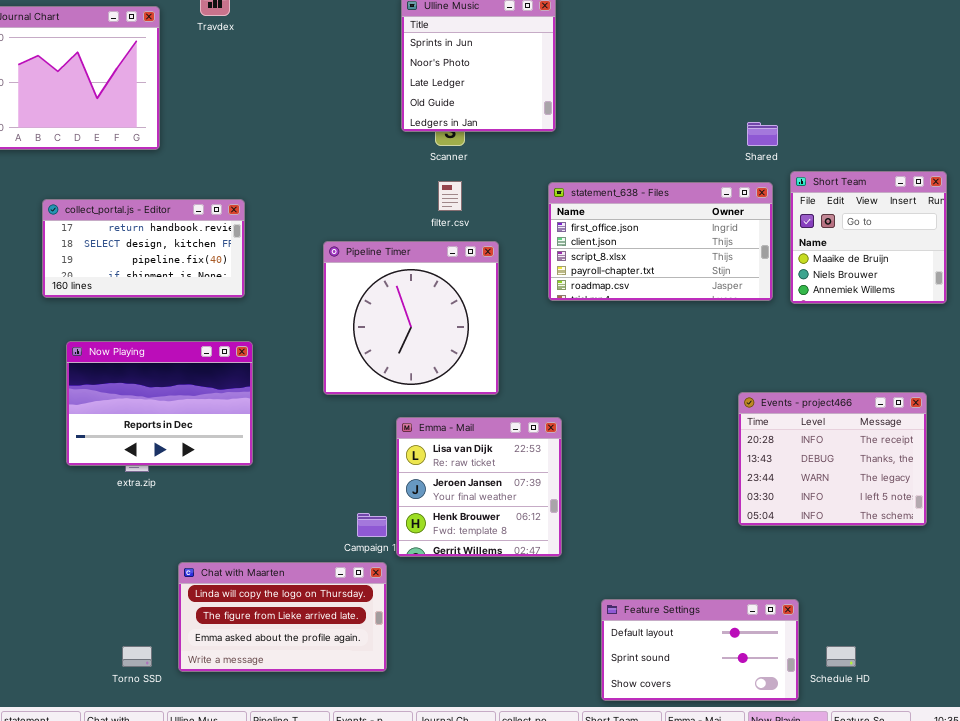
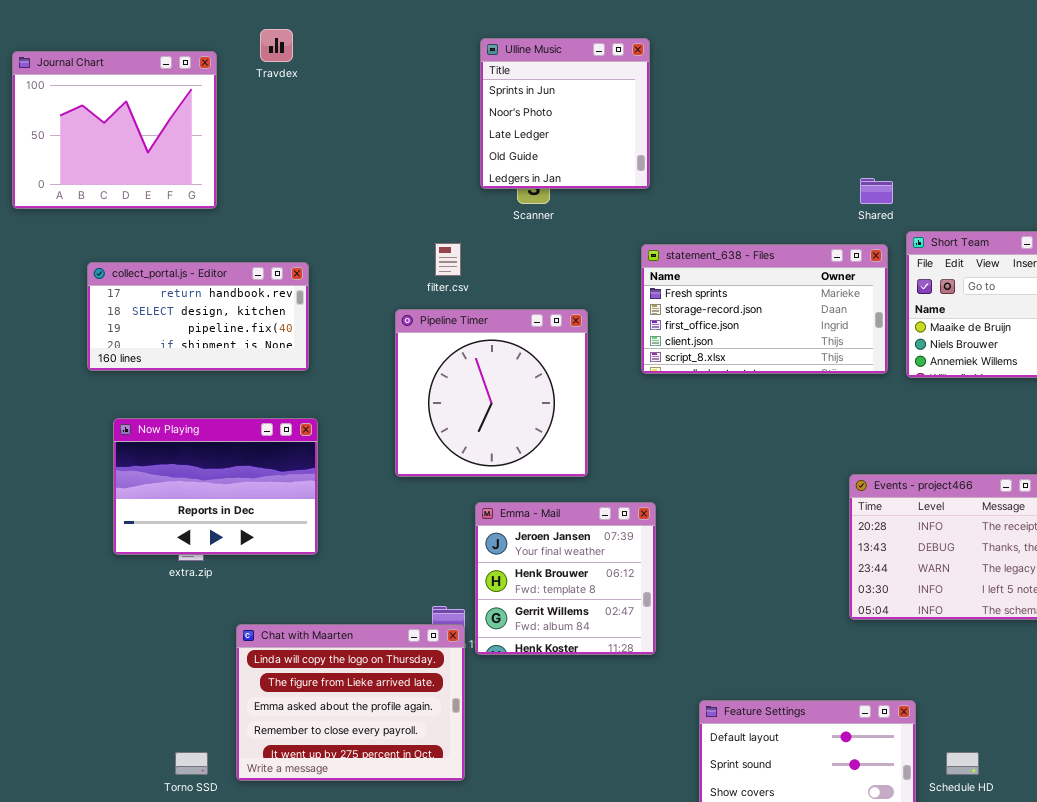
filter.csv: [438,181,462,211] -> [435,243,461,276], moved
statement_638 - Files: [548,182,773,301] -> [641,244,888,374], scrolled up 2 rows
Emma - Mail: [396,417,562,557] -> [475,502,656,655], scrolled down 1 row
Chat with Maarten: [178,562,387,672] -> [236,624,465,781], resized

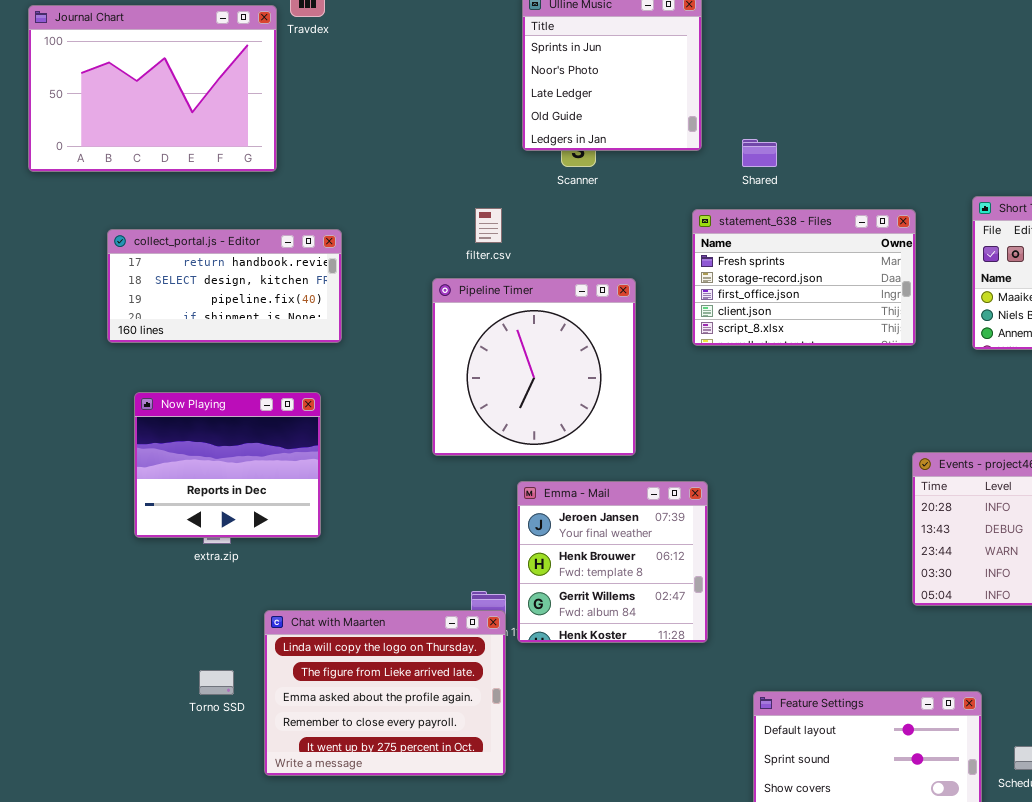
Journal Chart: [12,51,217,209] -> [28,5,277,172], resized
Shared: [860,178,893,204] -> [742,139,777,167], moved
statement_638 - Files: [641,244,888,374] -> [692,209,916,346], resized
Now Playing: [113,418,318,555] -> [134,392,321,538], resized
Torno SSD: [175,752,208,775] -> [199,670,234,695], moved

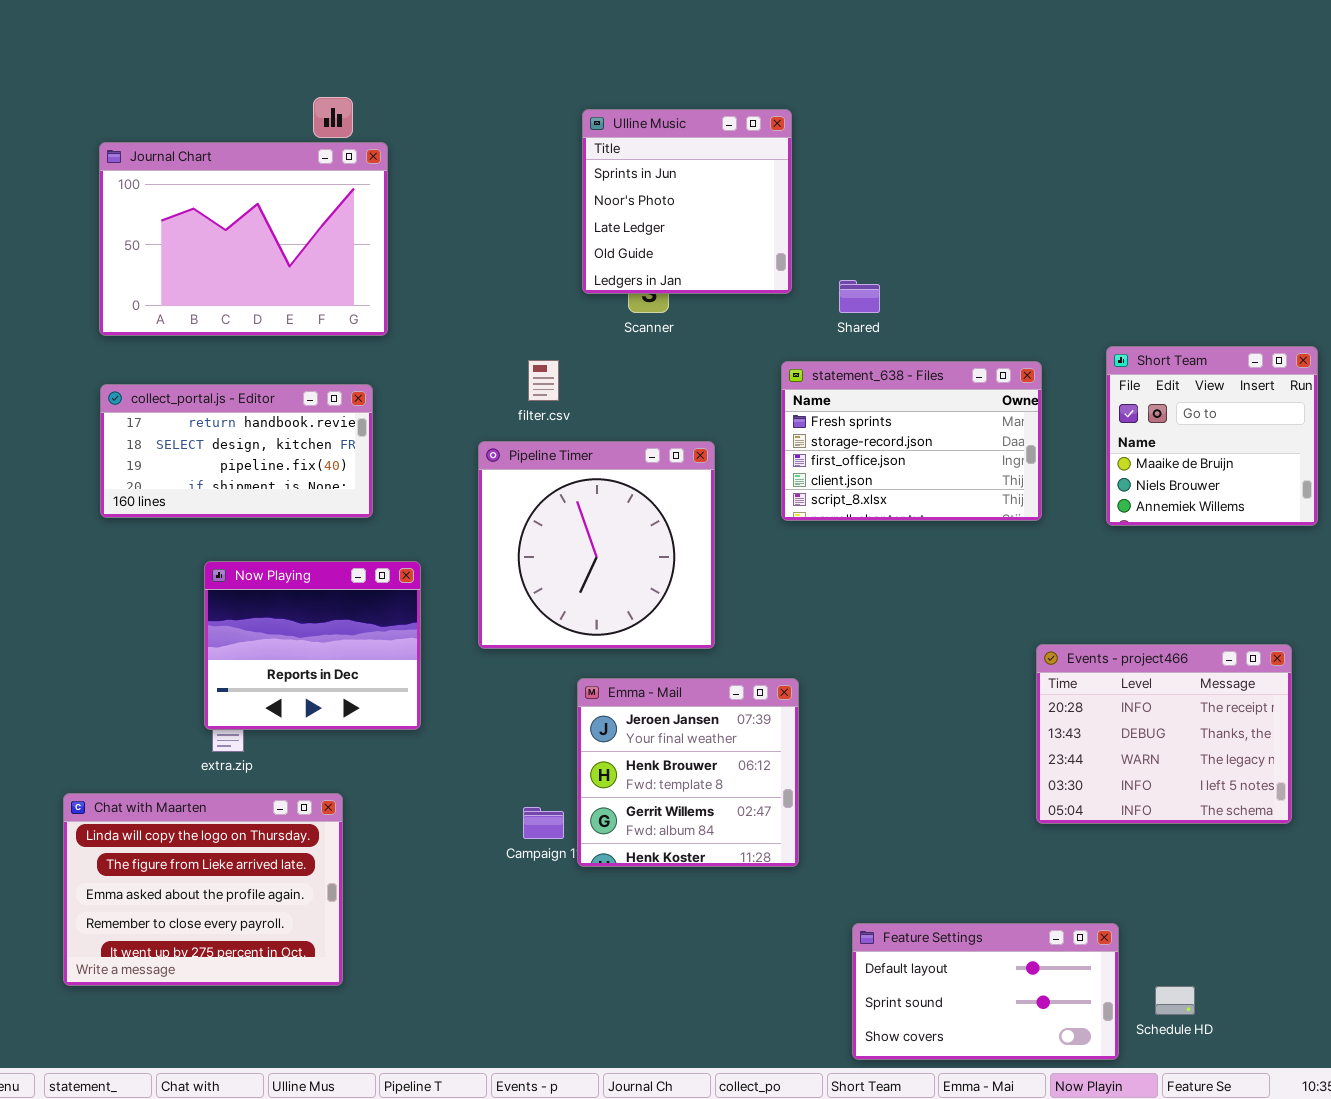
Journal Chart: [28,5,277,172] -> [99,142,388,336], moved
Now Playing: [134,392,321,538] -> [204,561,421,730], moved
Chat with Maarten: [264,610,506,776] -> [63,793,343,986], moved

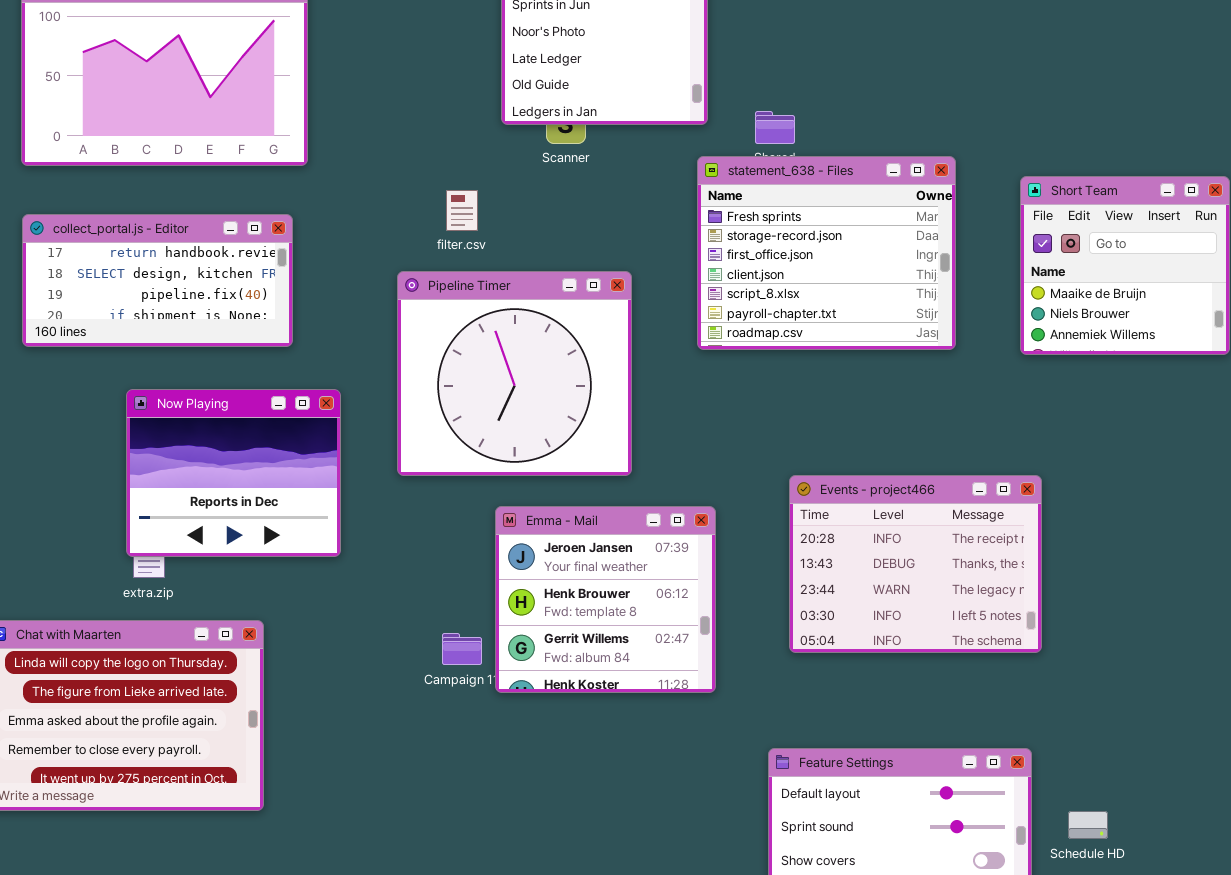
statement_638 - Files: [781,361,1042,521] -> [697,156,956,350], resized
Events - project466: [1036,644,1292,824] -> [789,475,1042,653], moved

